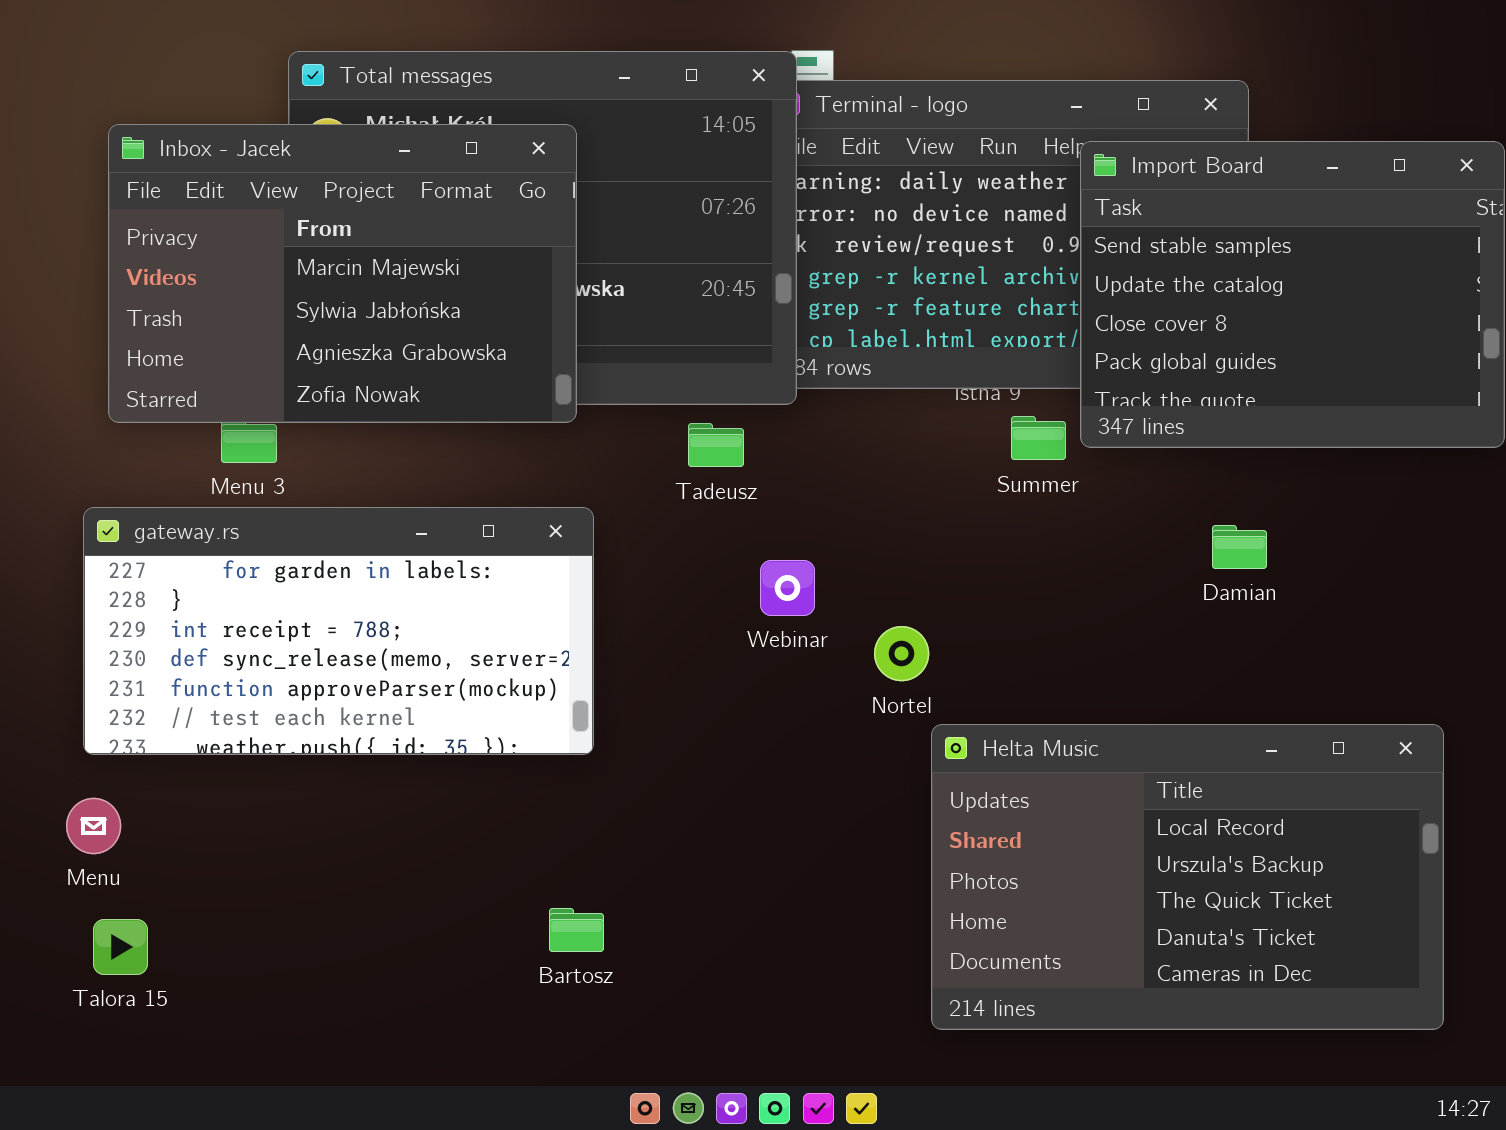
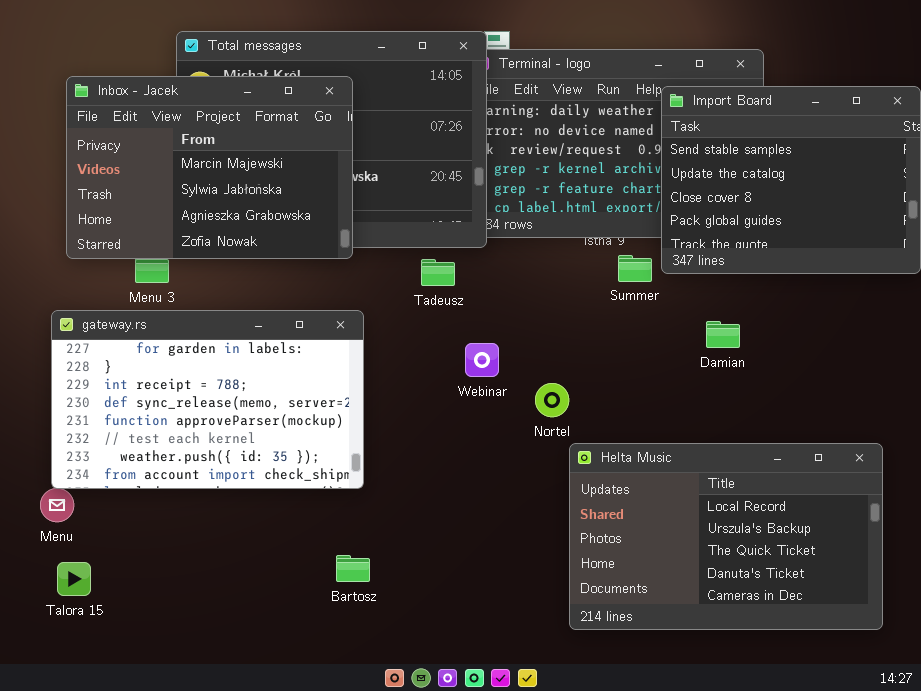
gateway.rs: [83,507,594,755] -> [51,310,364,489], resized
Damian: [1212,525,1267,569] -> [706,321,740,348], moved

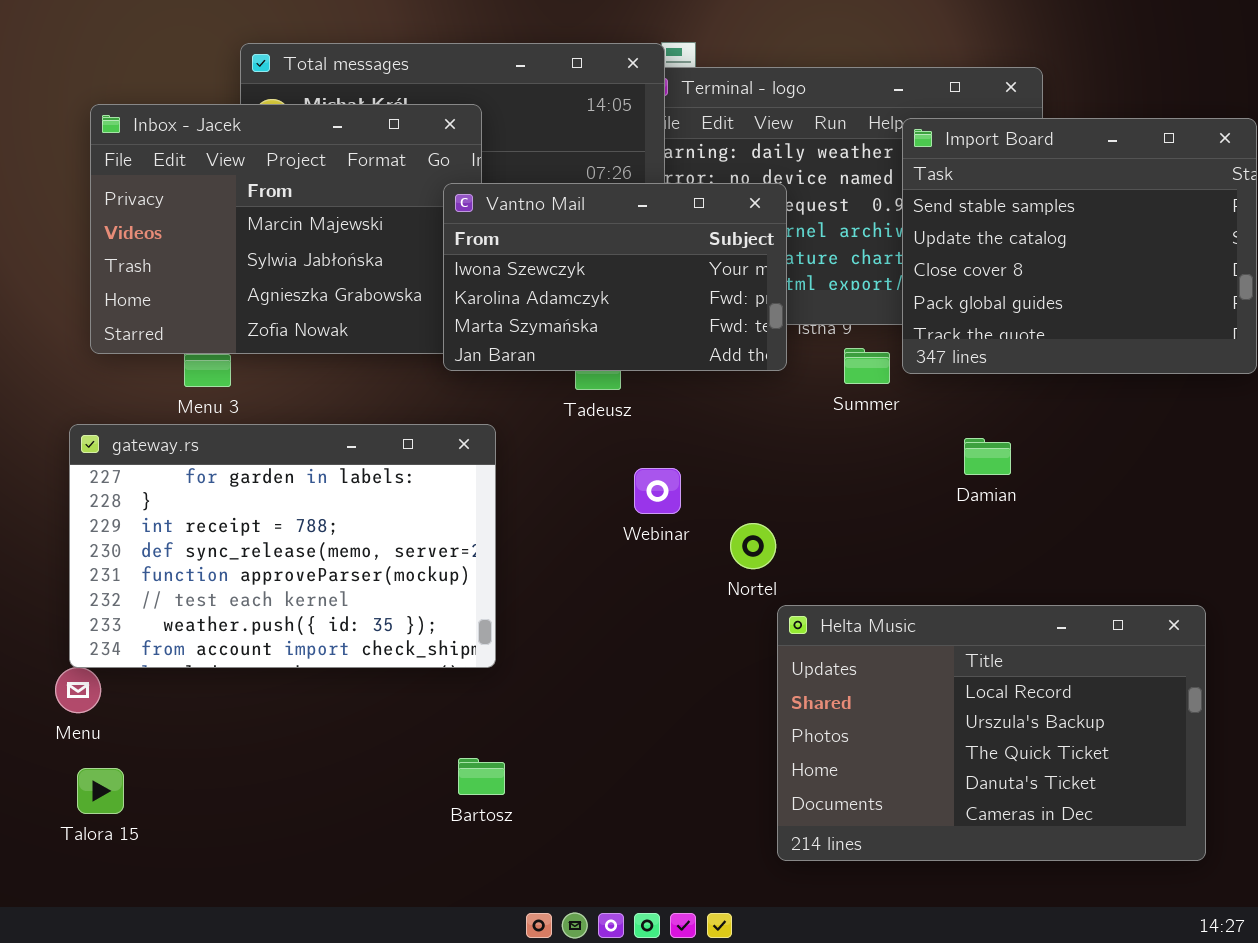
Vantno Mail: none -> [443,183,787,371], opened

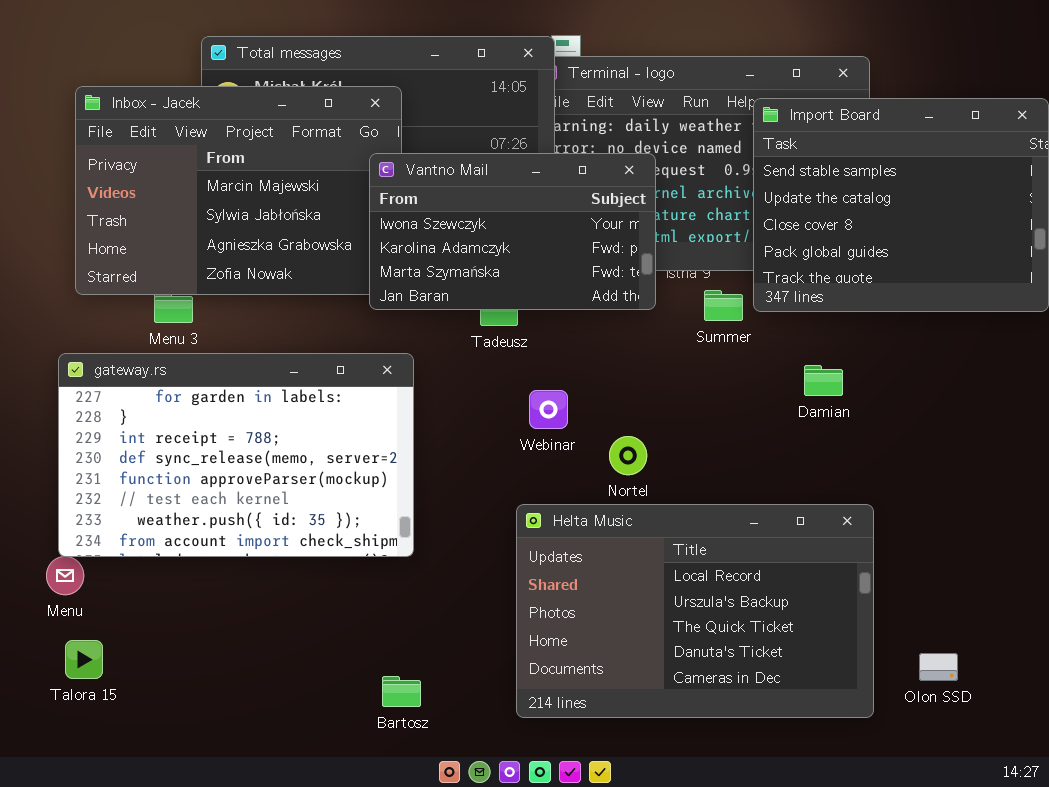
Helta Music: [777,605,1206,861] -> [516,504,874,718], moved
Bartosz: [458,758,505,795] -> [382,676,421,707], moved

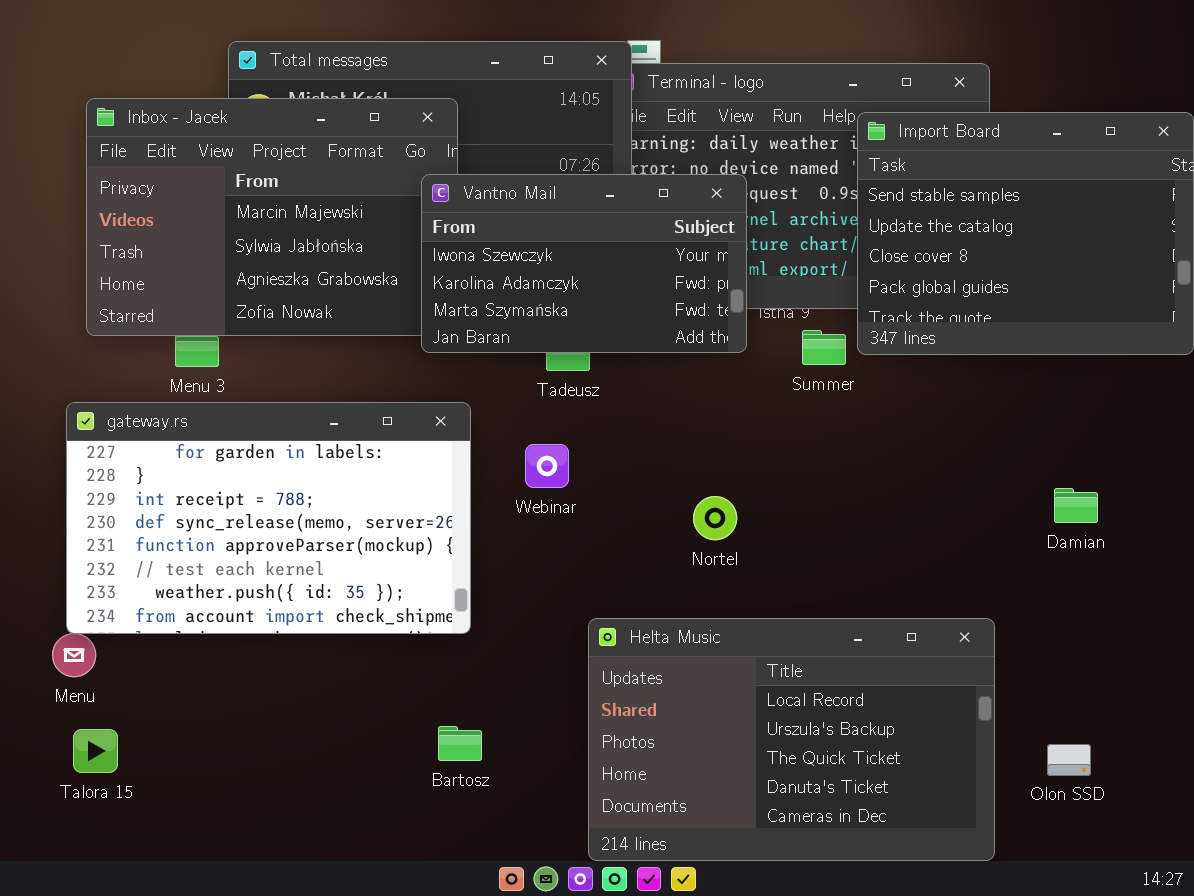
Damian: [804,365,843,396] -> [1054,488,1098,523], moved
Webinar: [529,390,568,429] -> [525,444,569,488], moved
Helta Music: [516,504,874,718] -> [588,618,995,861], moved
Bartosz: [382,676,421,707] -> [438,726,482,761], moved

